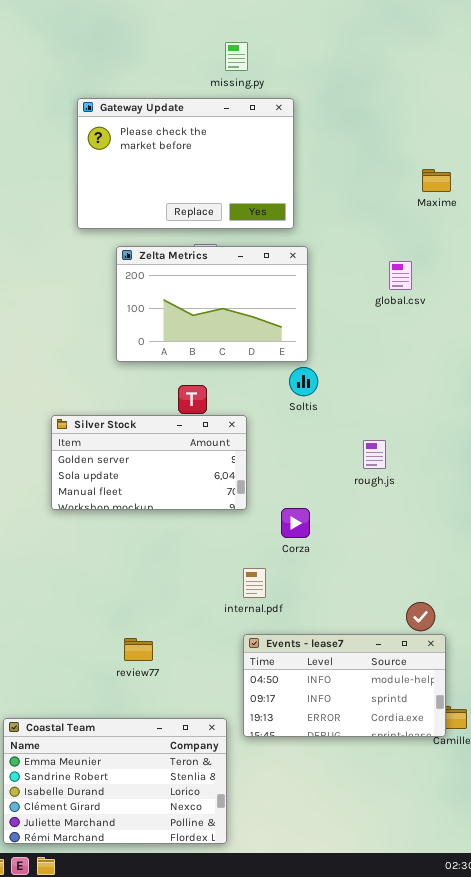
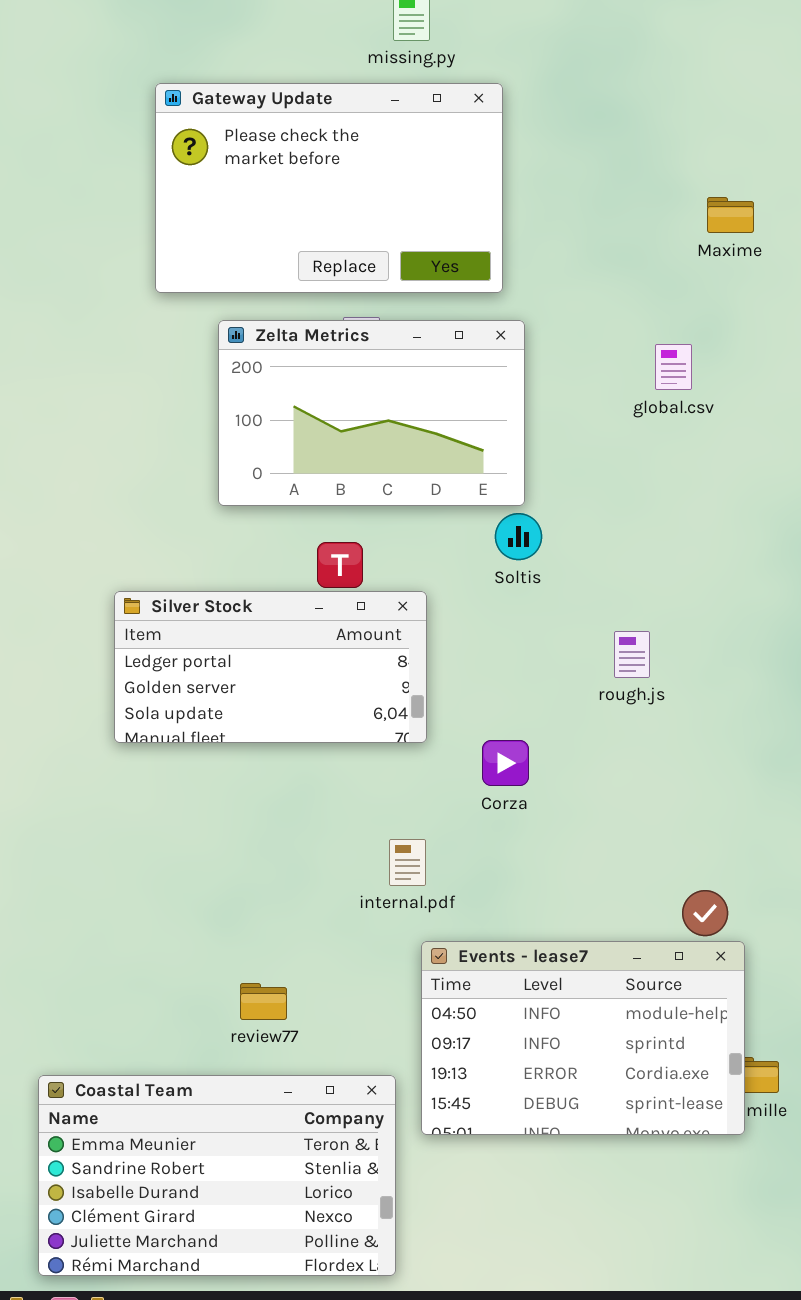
Silver Stock: [51,415,247,510] -> [114,591,427,743], scrolled up 1 row
internal.pdf: [243,568,266,598] -> [389,839,426,886], moved
Events - lease7: [243,634,446,737] -> [421,941,745,1135], resized
review77: [124,638,153,661] -> [240,983,287,1020], moved

